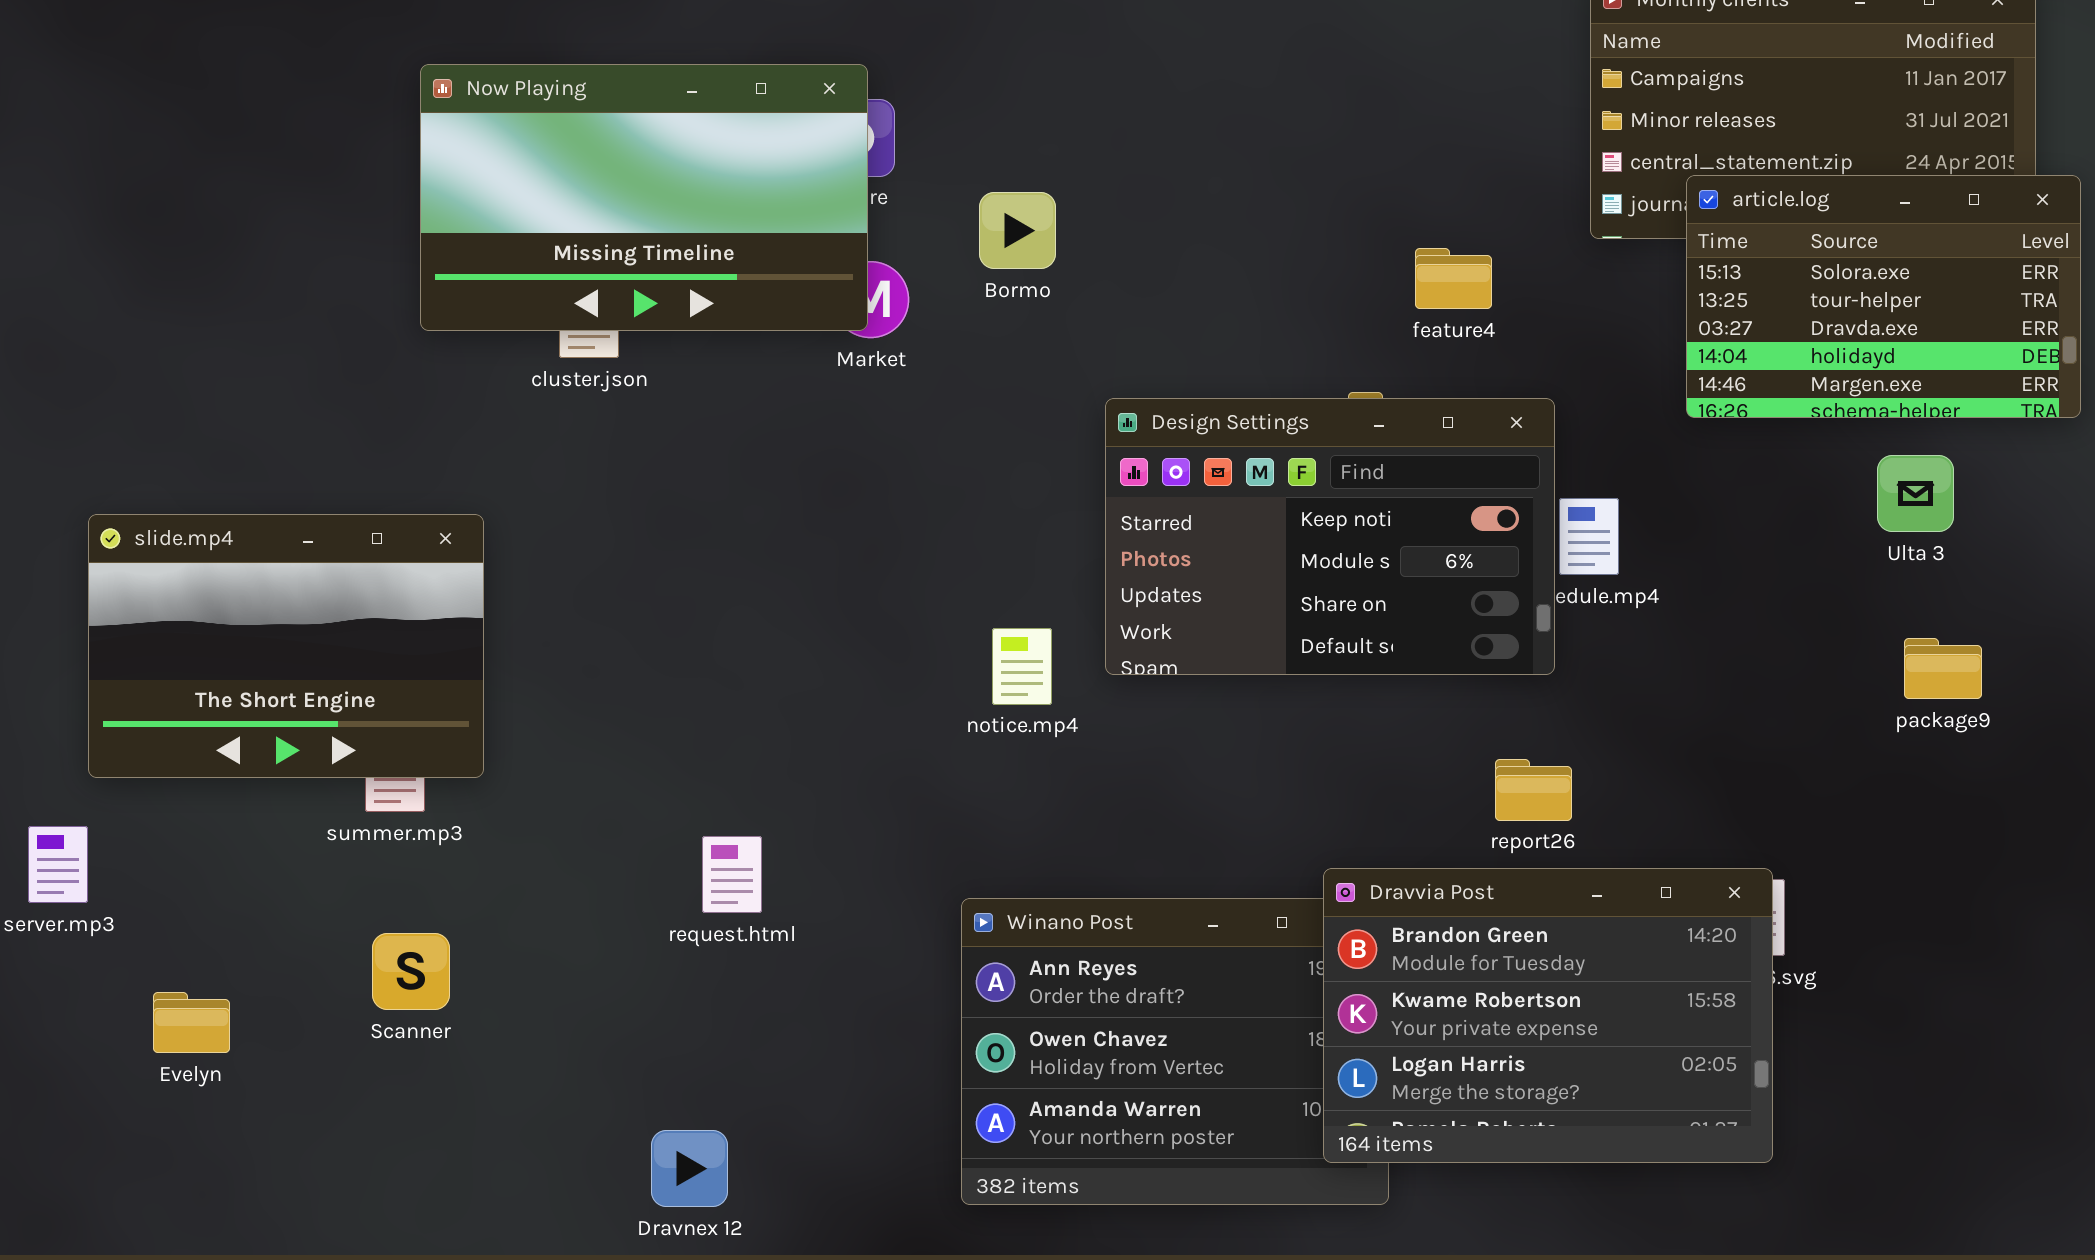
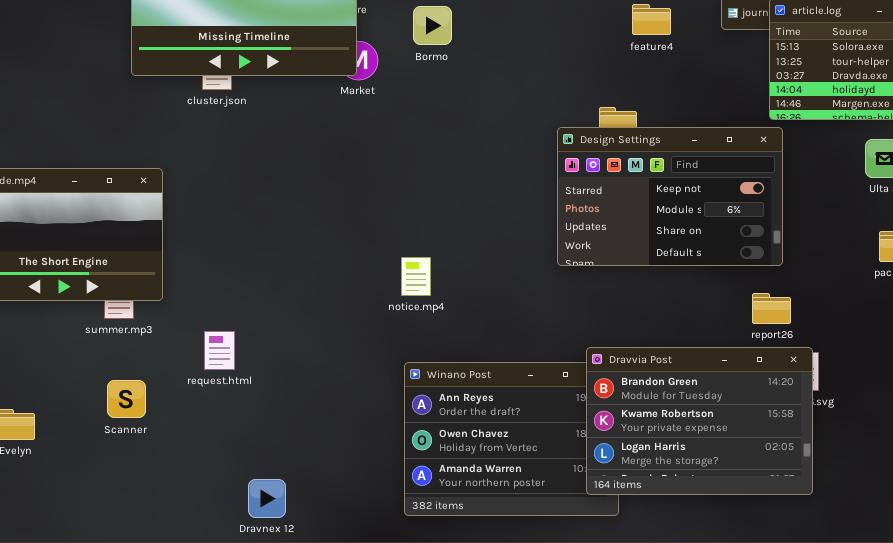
feature4: [1415,248,1492,309] -> [632,4,671,35], moved
Design Settings: [1105,398,1555,675] -> [557,127,783,266], moved
notice.mp4: [992,628,1052,705] -> [401,257,431,296], moved
report26: [1495,759,1572,821] -> [752,293,791,324], moved
request.html: [702,836,762,913] -> [204,331,235,370], moved

